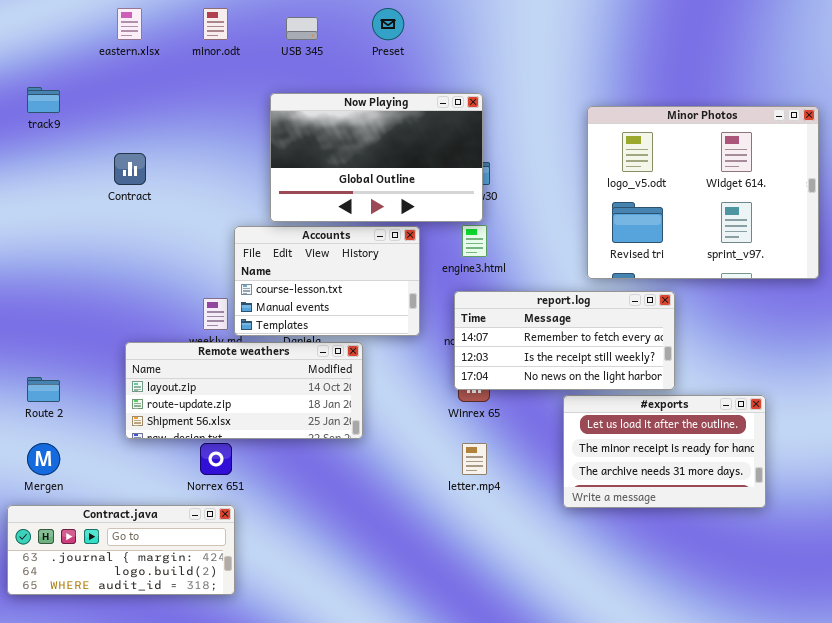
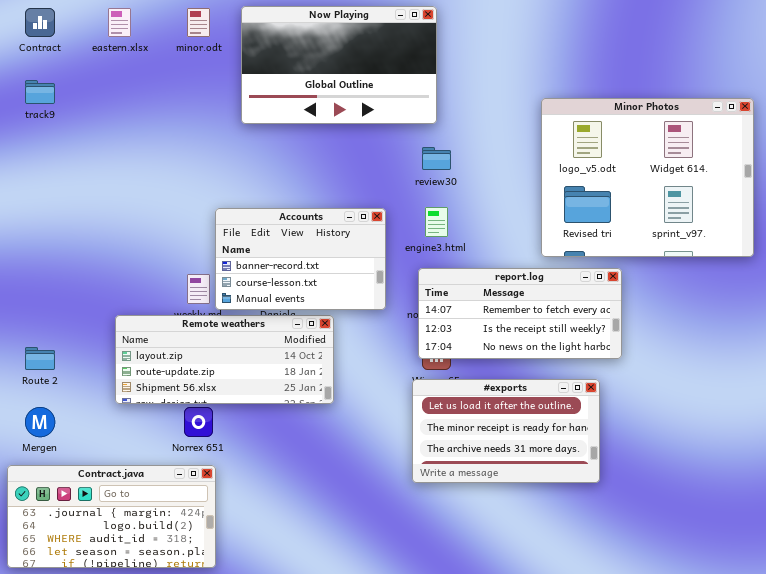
Now Playing: [270,93,483,222] -> [241,6,437,124], moved
Contract: [114,153,146,185] -> [25,8,55,37], moved
Accounts: [234,226,420,336] -> [215,208,386,310], scrolled up 1 row
#exports: [563,395,766,508] -> [412,379,600,483], moved
Contract.java: [7,505,235,595] -> [7,465,216,568], resized

